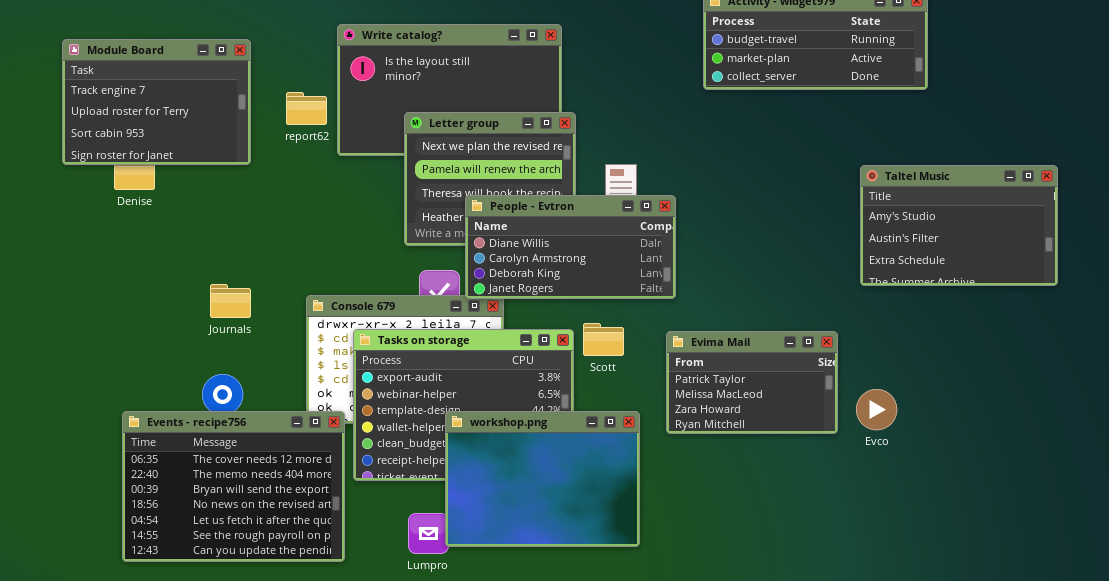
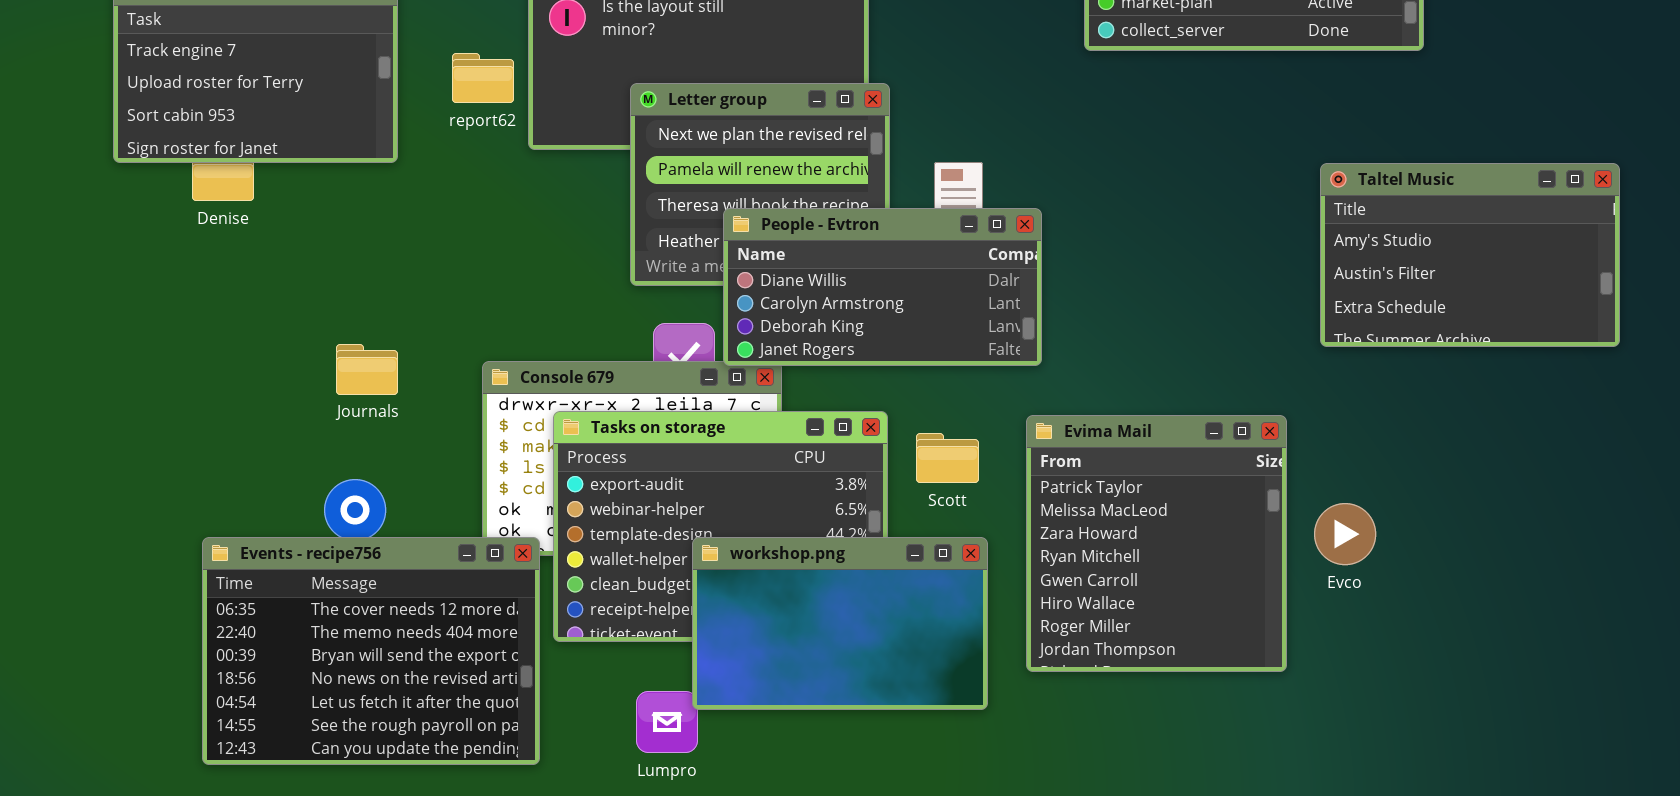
Scott: [583,323,624,356] -> [916,433,979,483], moved
Evima Mail: [666,331,838,434] -> [1026,415,1287,672], resized
workshop.png: [445,411,640,547] -> [692,537,988,710], resized

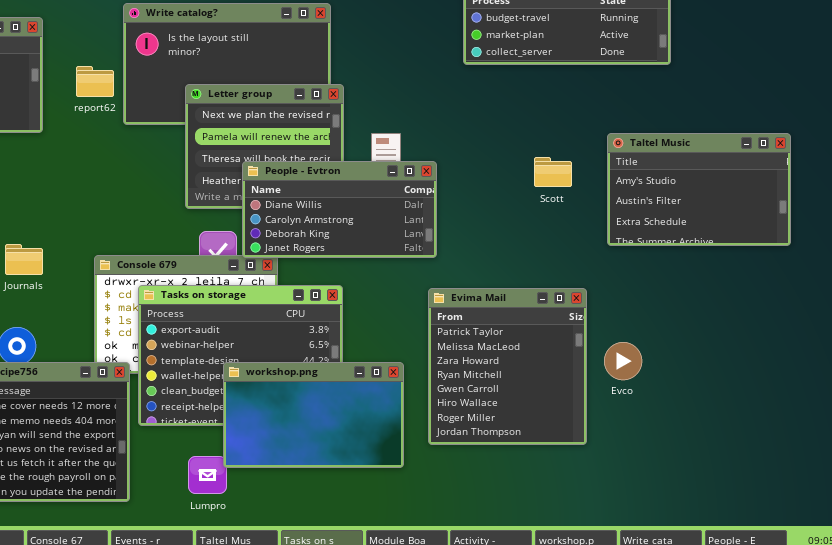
Scott: [916,433,979,483] -> [534,157,572,187], moved

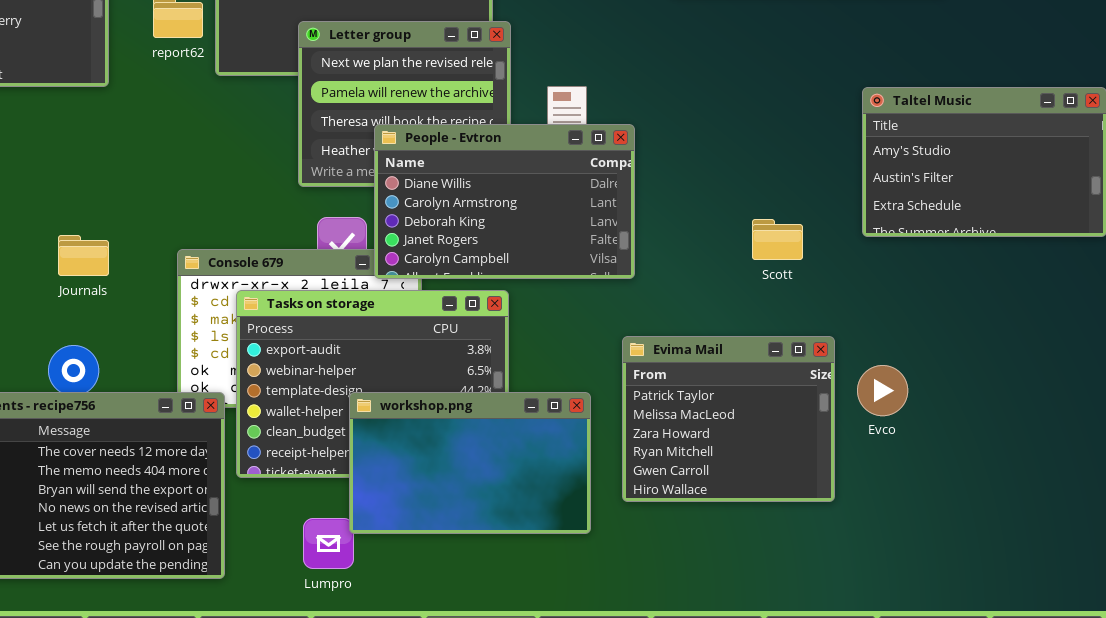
Scott: [534,157,572,187] -> [752,219,803,260], moved
People - Evtron: [242,161,437,258] -> [374,124,635,279], resized
Evima Mail: [428,288,587,445] -> [622,336,835,502], resized

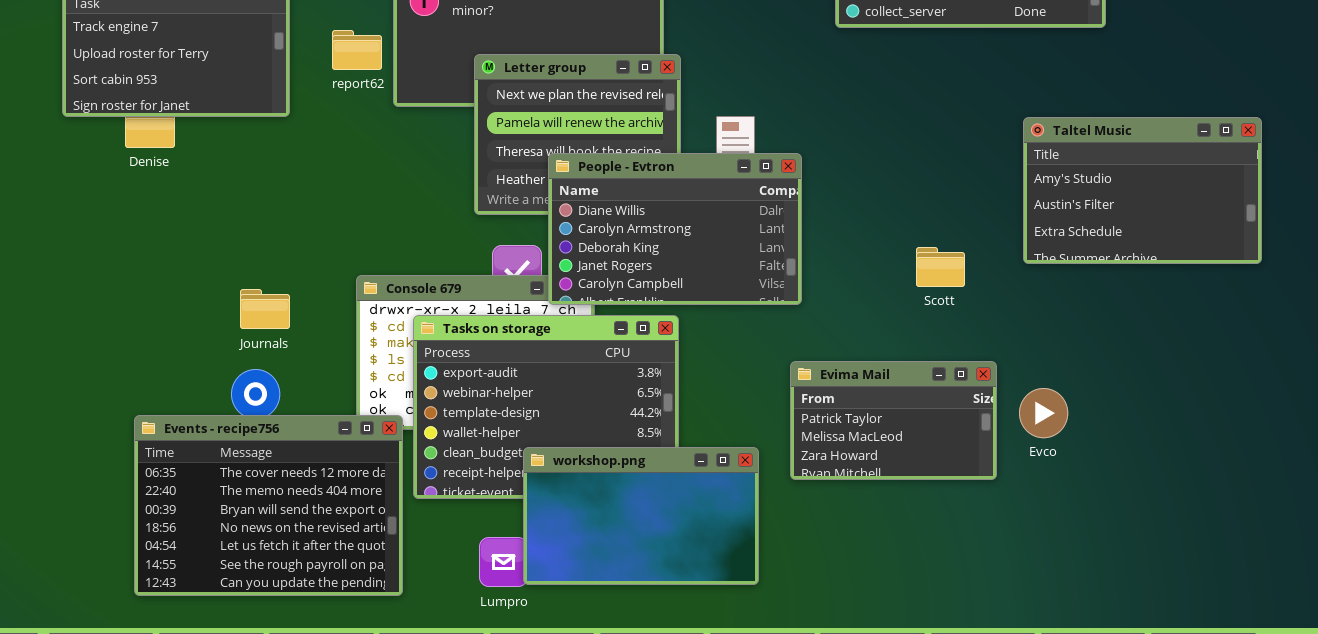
Journals: [58,235,109,276] -> [240,289,290,329], moved
Evima Mail: [622,336,835,502] -> [790,361,997,480], resized
workshop.png: [349,392,591,534] -> [523,447,759,585], moved

